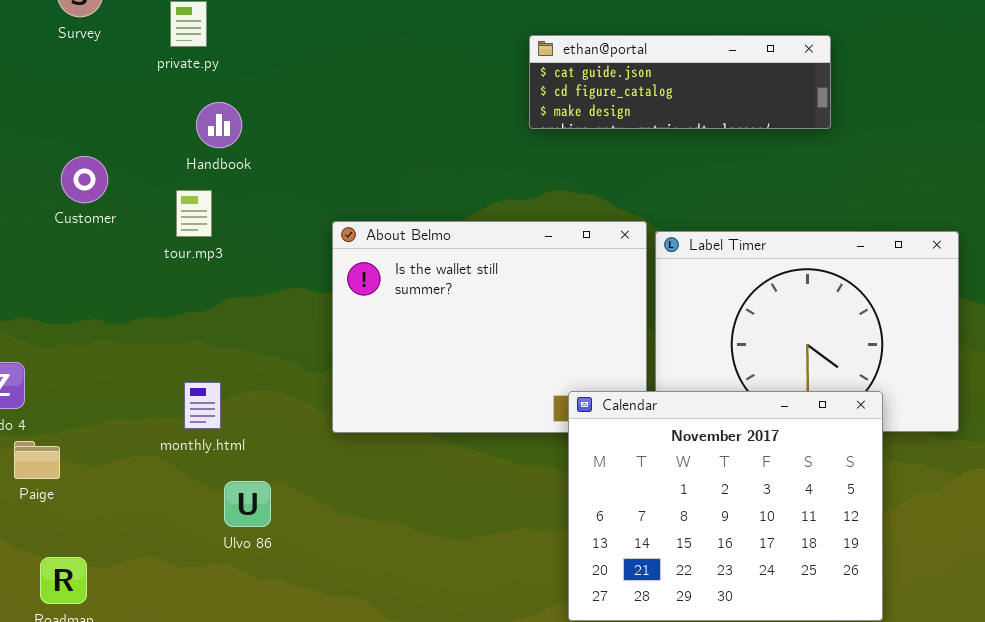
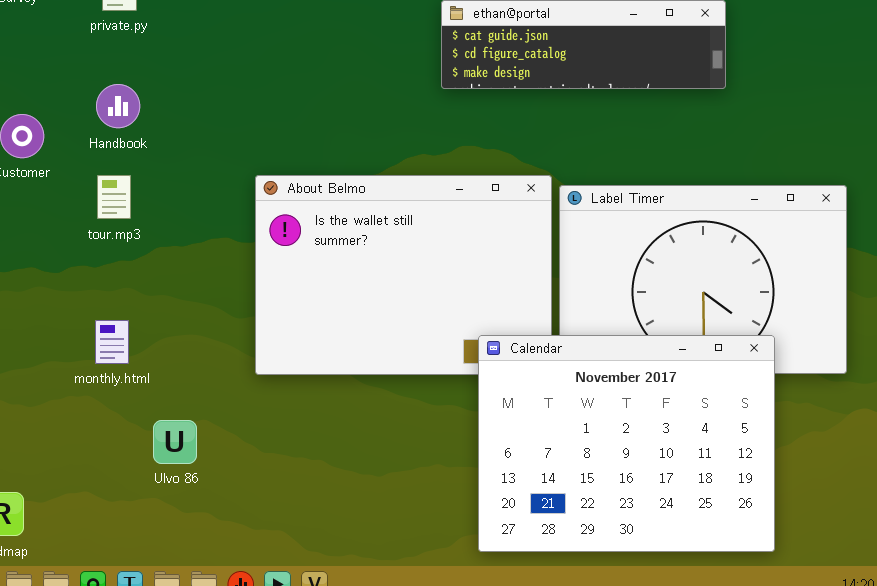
Handbook: [196,102,242,148] -> [96,84,140,128], moved
tour.mp3: [176,190,212,237] -> [97,175,131,219], moved
monthly.html: [184,382,221,429] -> [95,320,129,364], moved

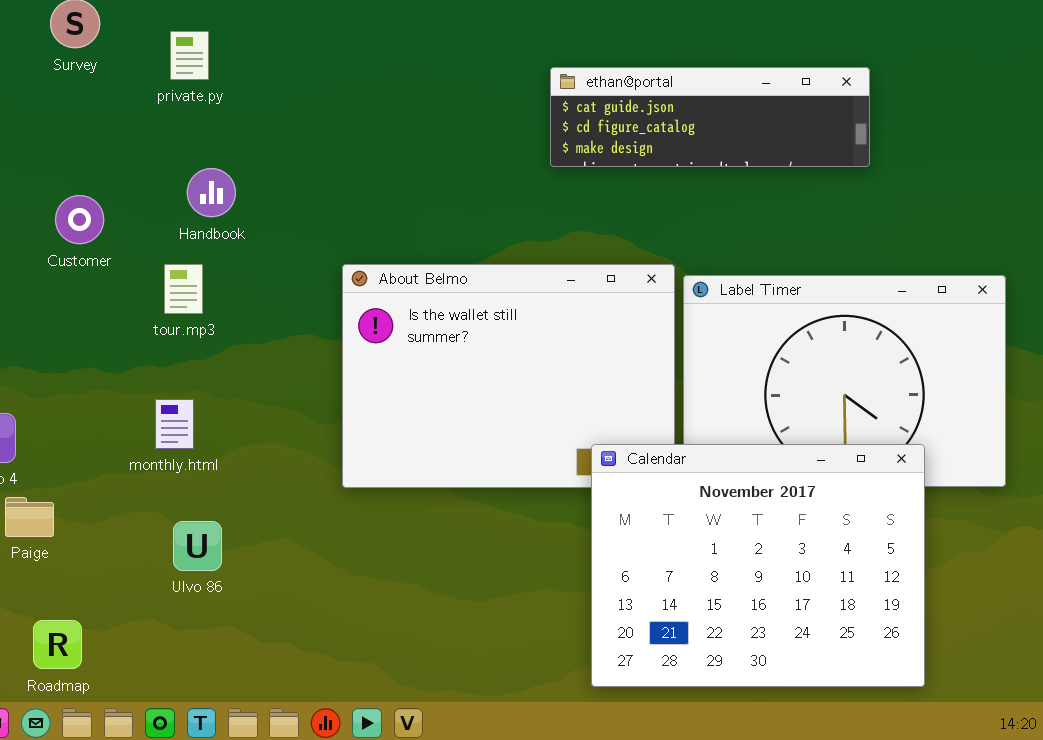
Handbook: [96,84,140,128] -> [187,168,236,217], moved
monthly.html: [95,320,129,364] -> [155,399,194,449], moved
Ulvo 86: [153,420,197,464] -> [173,521,222,571], moved

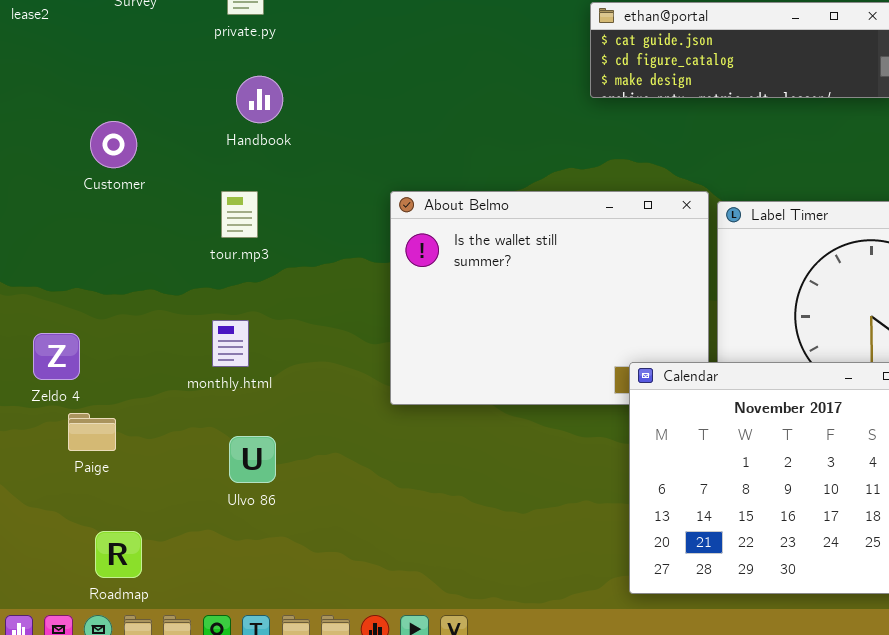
Handbook: [187,168,236,217] -> [236,76,283,123], moved
Customer: [55,195,104,244] -> [90,121,137,168], moved

